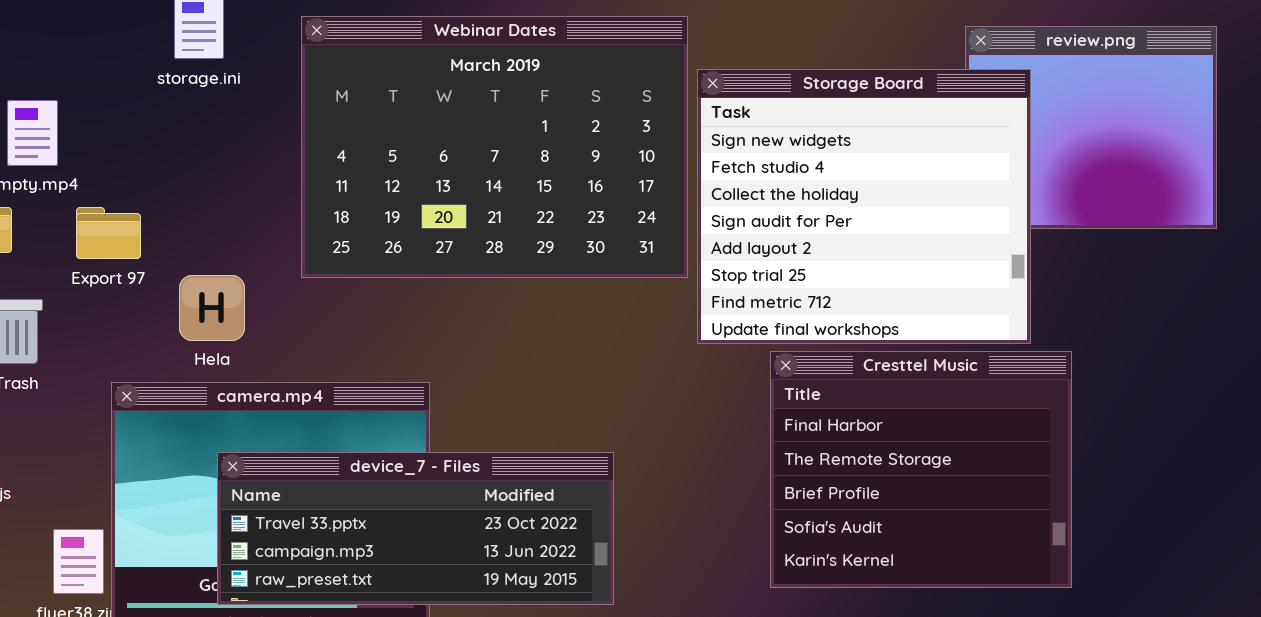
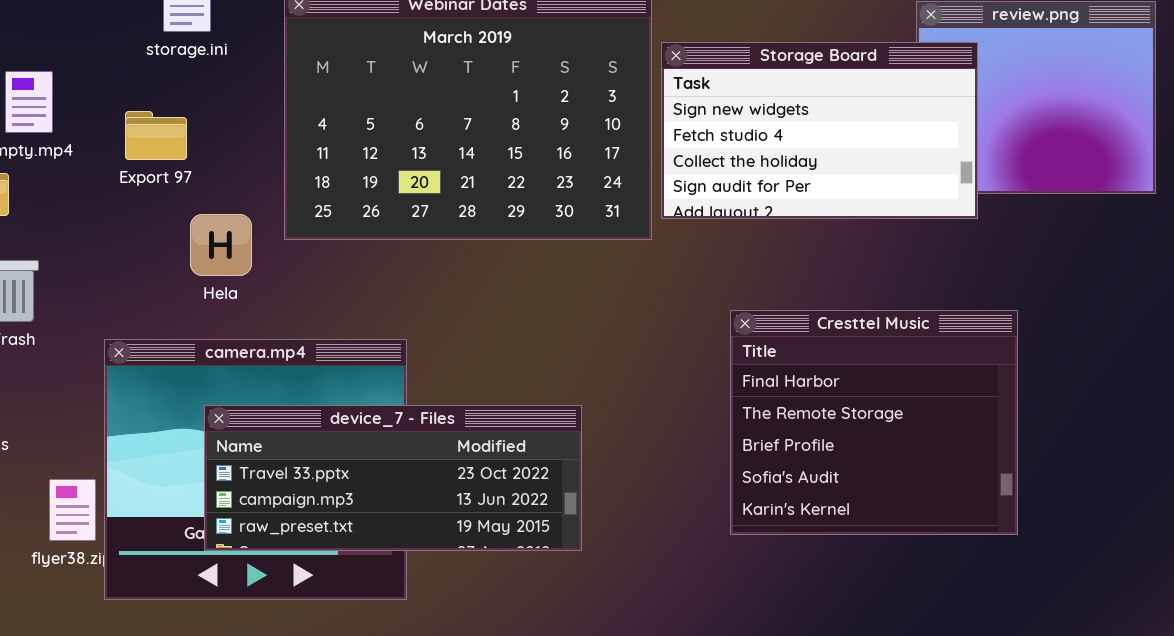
Storage Board: [697,69,1031,344] -> [661,42,978,219], resized
Export 97: [76,207,141,259] -> [125,111,187,160], moved
Hela: [179,275,245,341] -> [190,214,252,276], moved

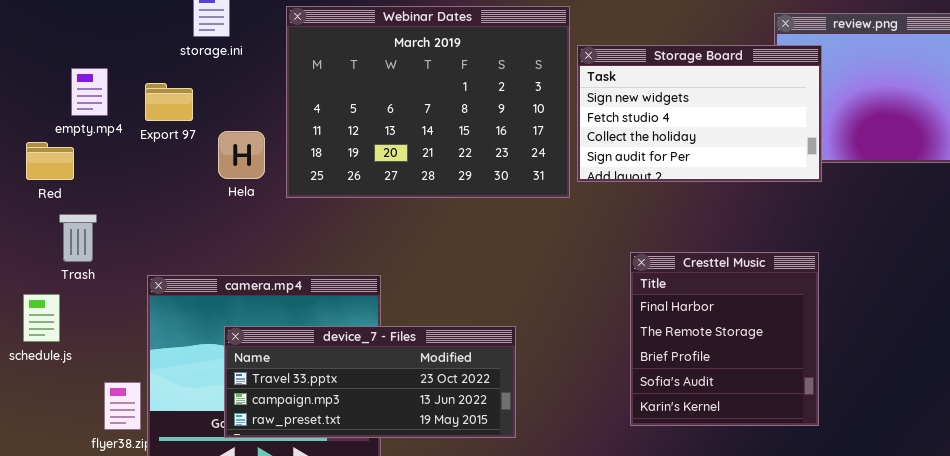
Export 97: [125,111,187,160] -> [145,83,193,121], moved
Hela: [190,214,252,276] -> [218,131,265,179], moved
Cresttel Music: [730,310,1018,535] -> [630,252,819,426], resized

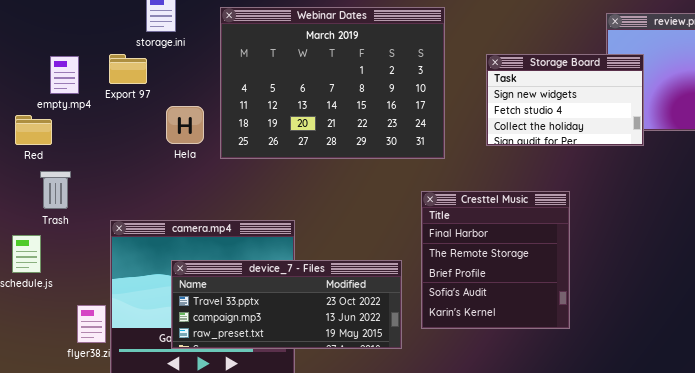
Storage Board: [577,45,822,182] -> [486,54,644,146], resized
Export 97: [145,83,193,121] -> [109,54,147,84], moved
Cresttel Music: [630,252,819,426] -> [421,191,570,329], moved

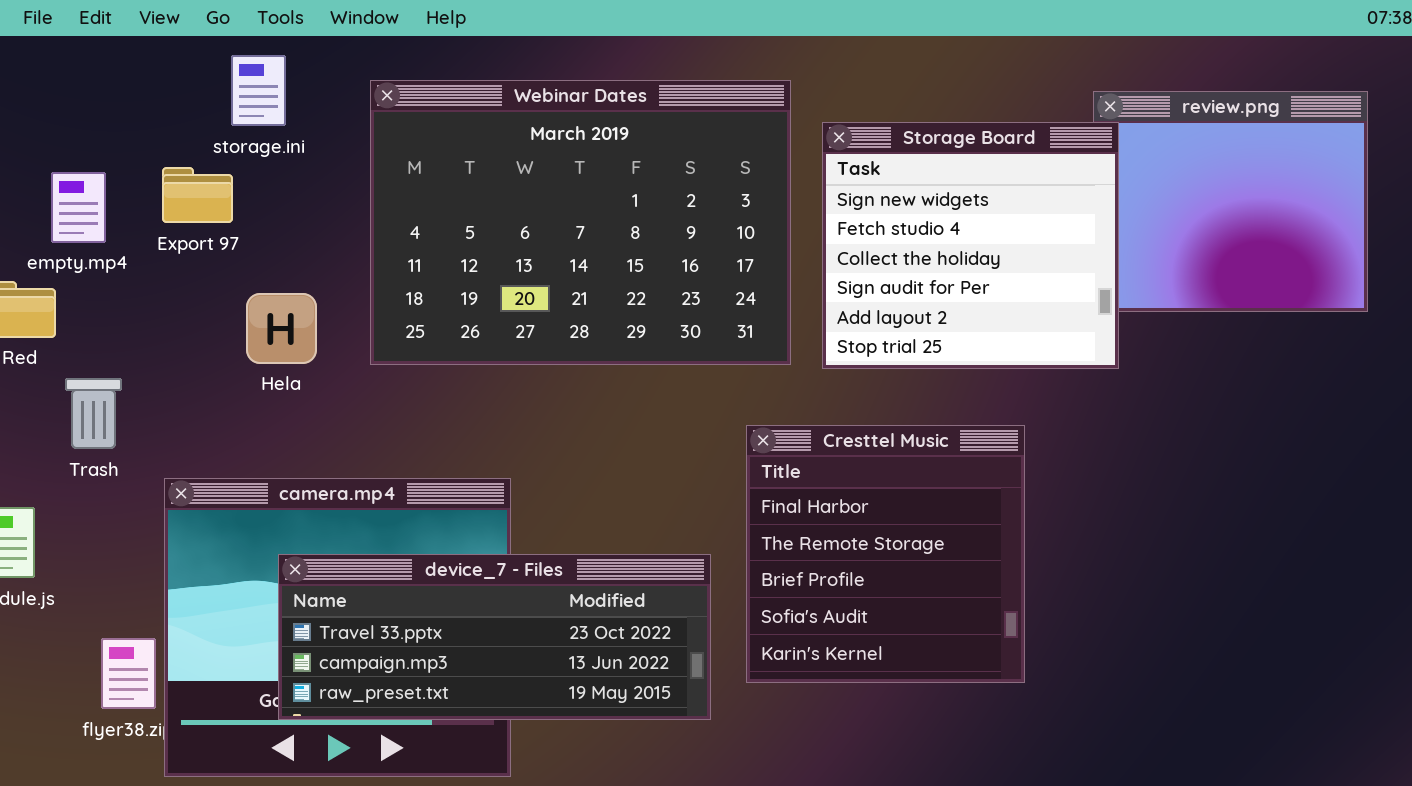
Storage Board: [486,54,644,146] -> [822,122,1119,369], moved, resized
Hela: [166,106,204,144] -> [246,293,317,364], moved
Trash: [40,171,71,209] -> [65,378,122,449], moved

